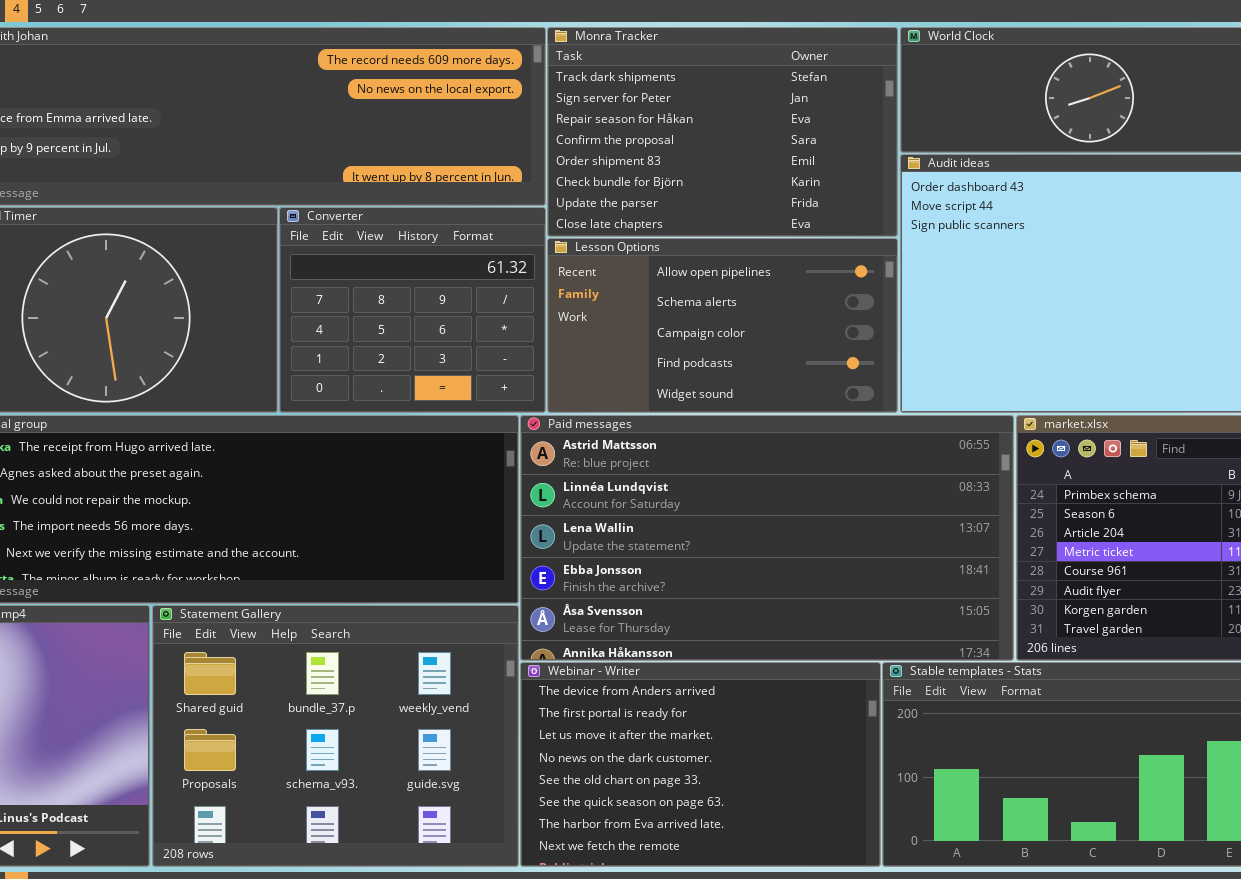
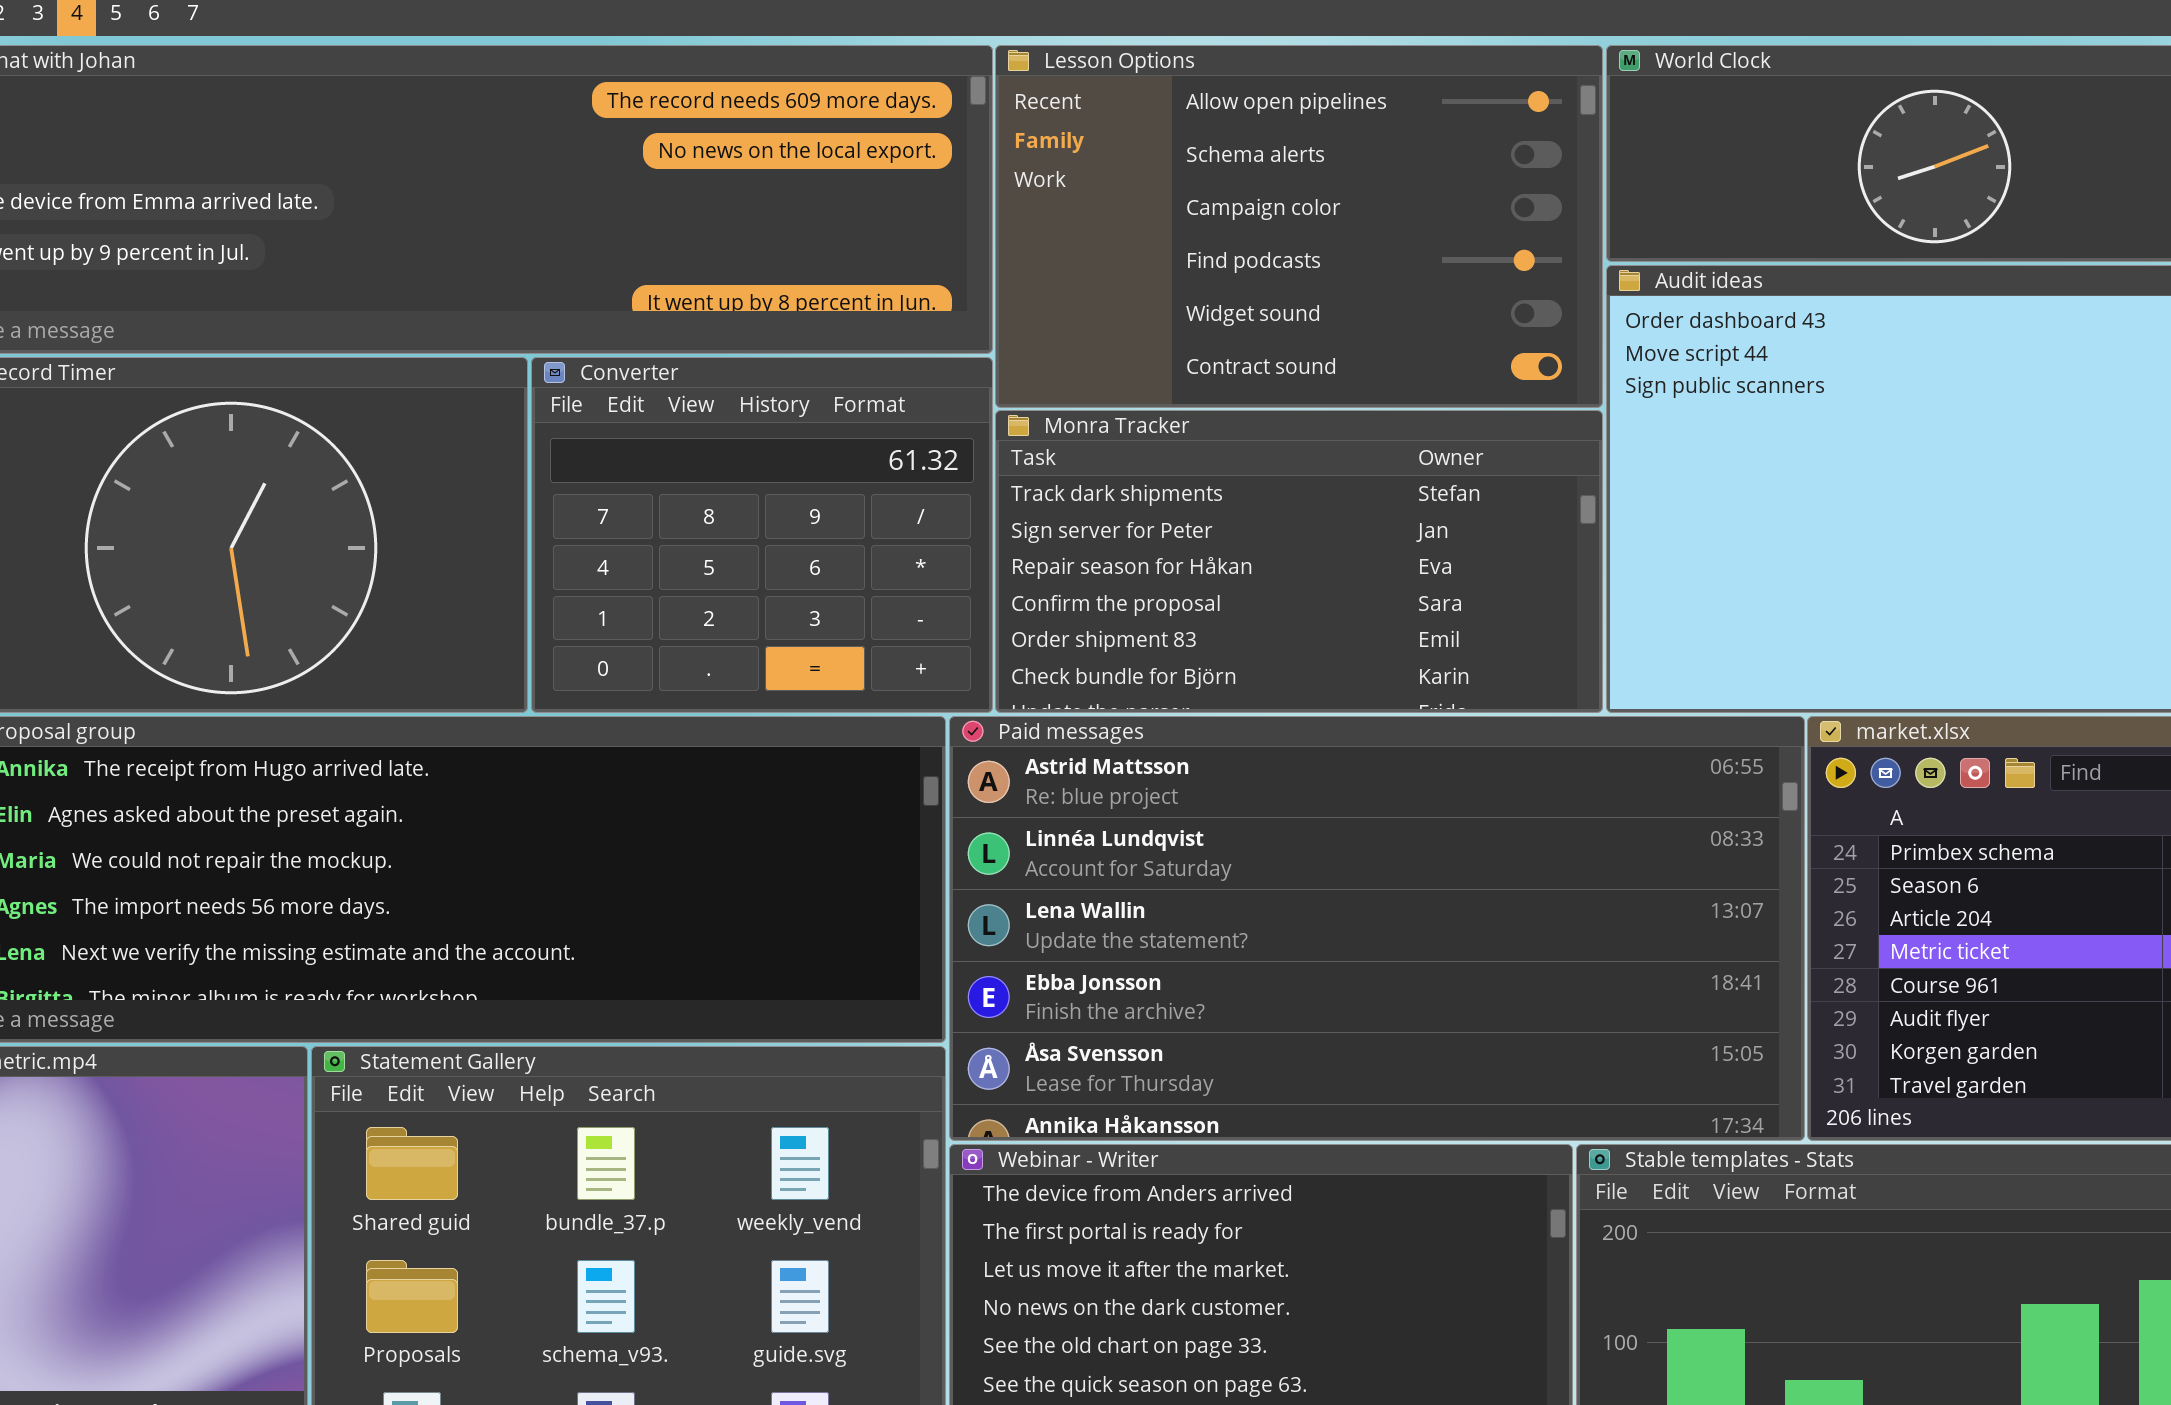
Monra Tracker: [547,27,898,237] -> [995,410,1603,713], moved, resized
Lesson Options: [547,238,898,413] -> [995,45,1603,408], moved, resized

